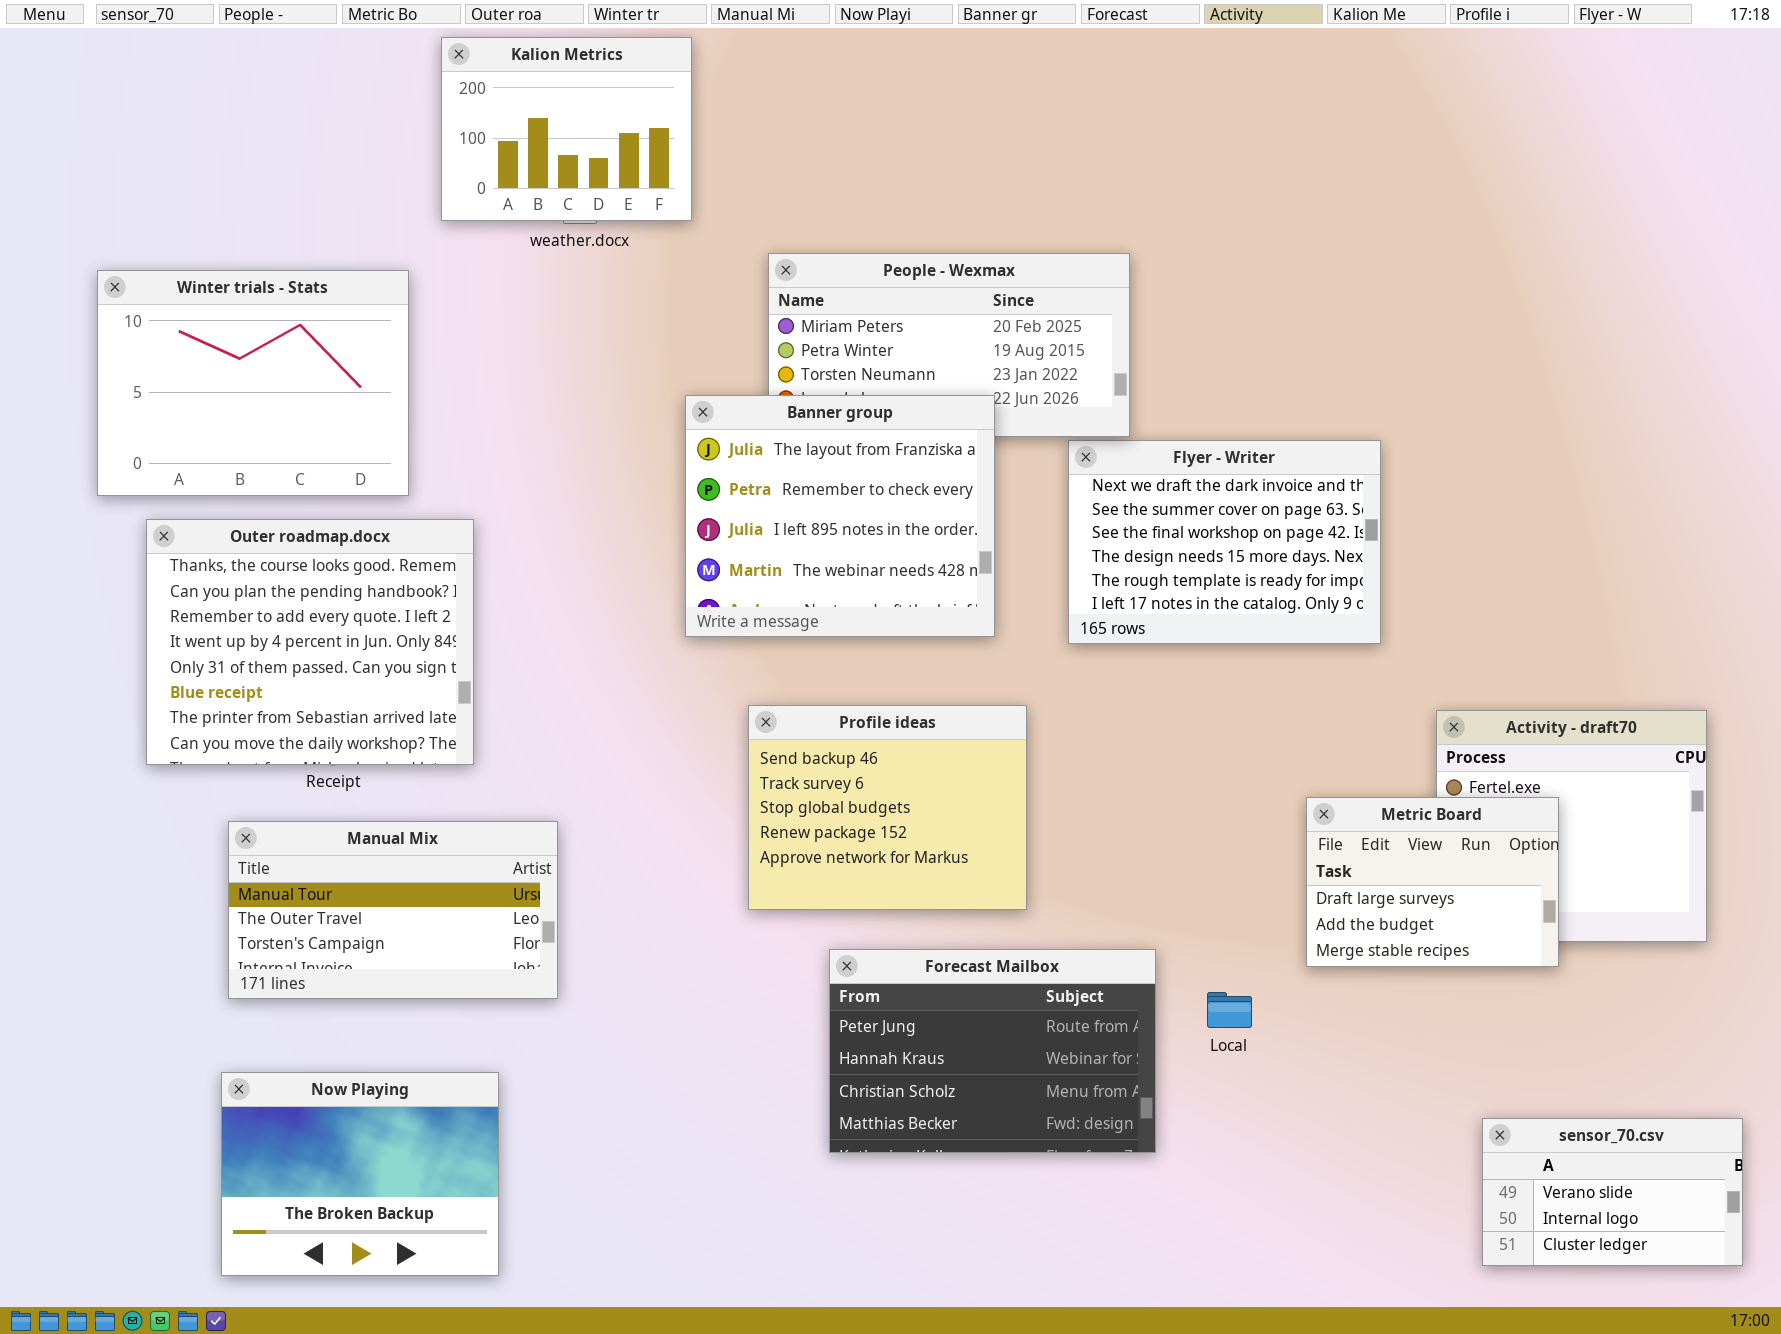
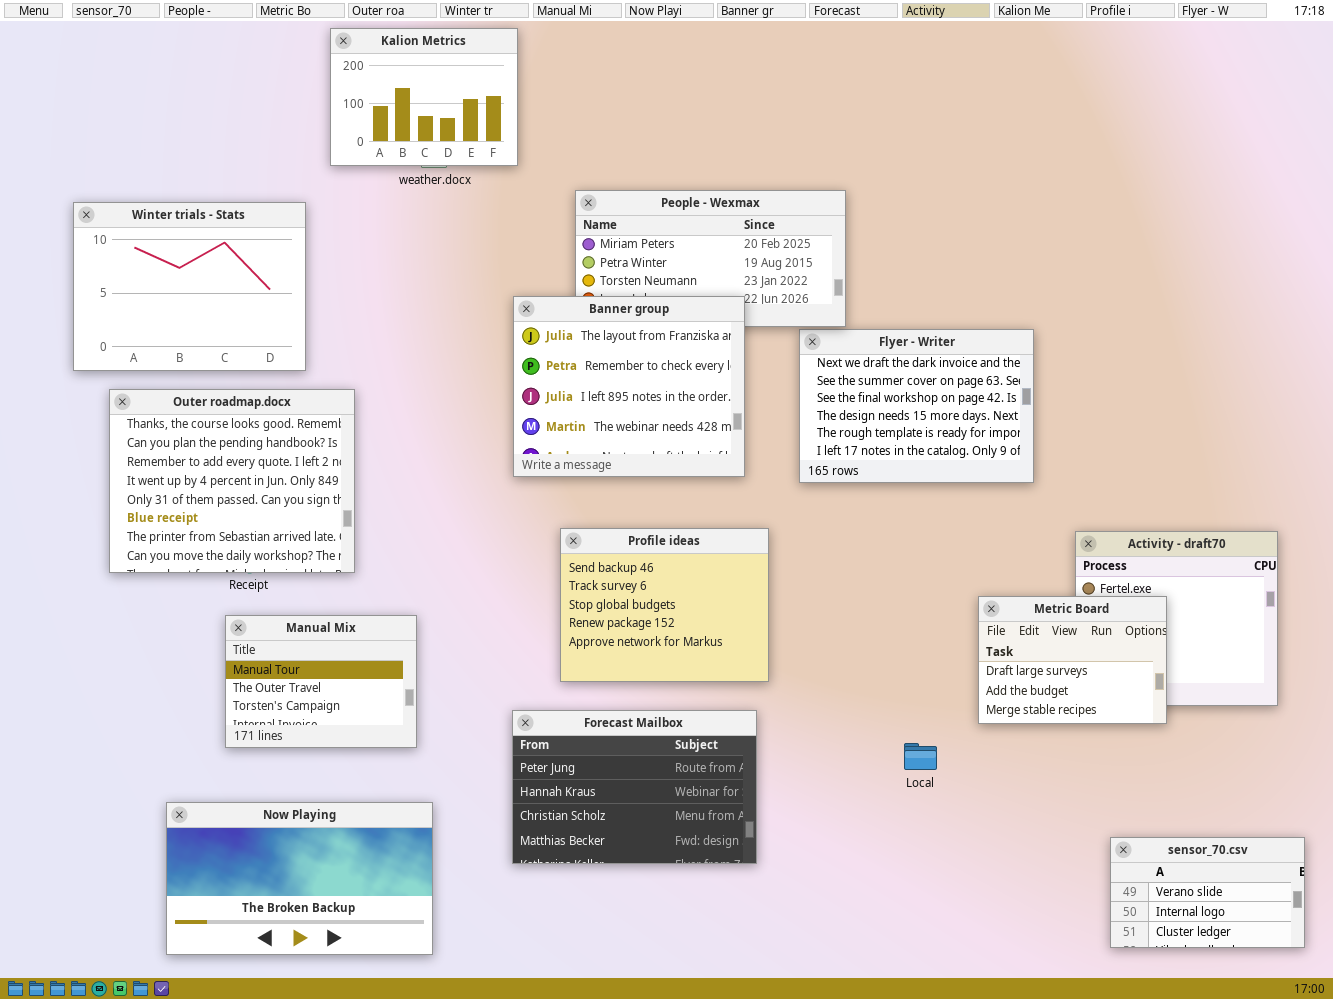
Manual Mix: [228,821,558,999] -> [225,615,417,748], resized
Forecast Mailbox: [829,949,1156,1153] -> [512,710,757,864], moved
Now Playing: [221,1072,499,1276] -> [166,802,433,955], resized

